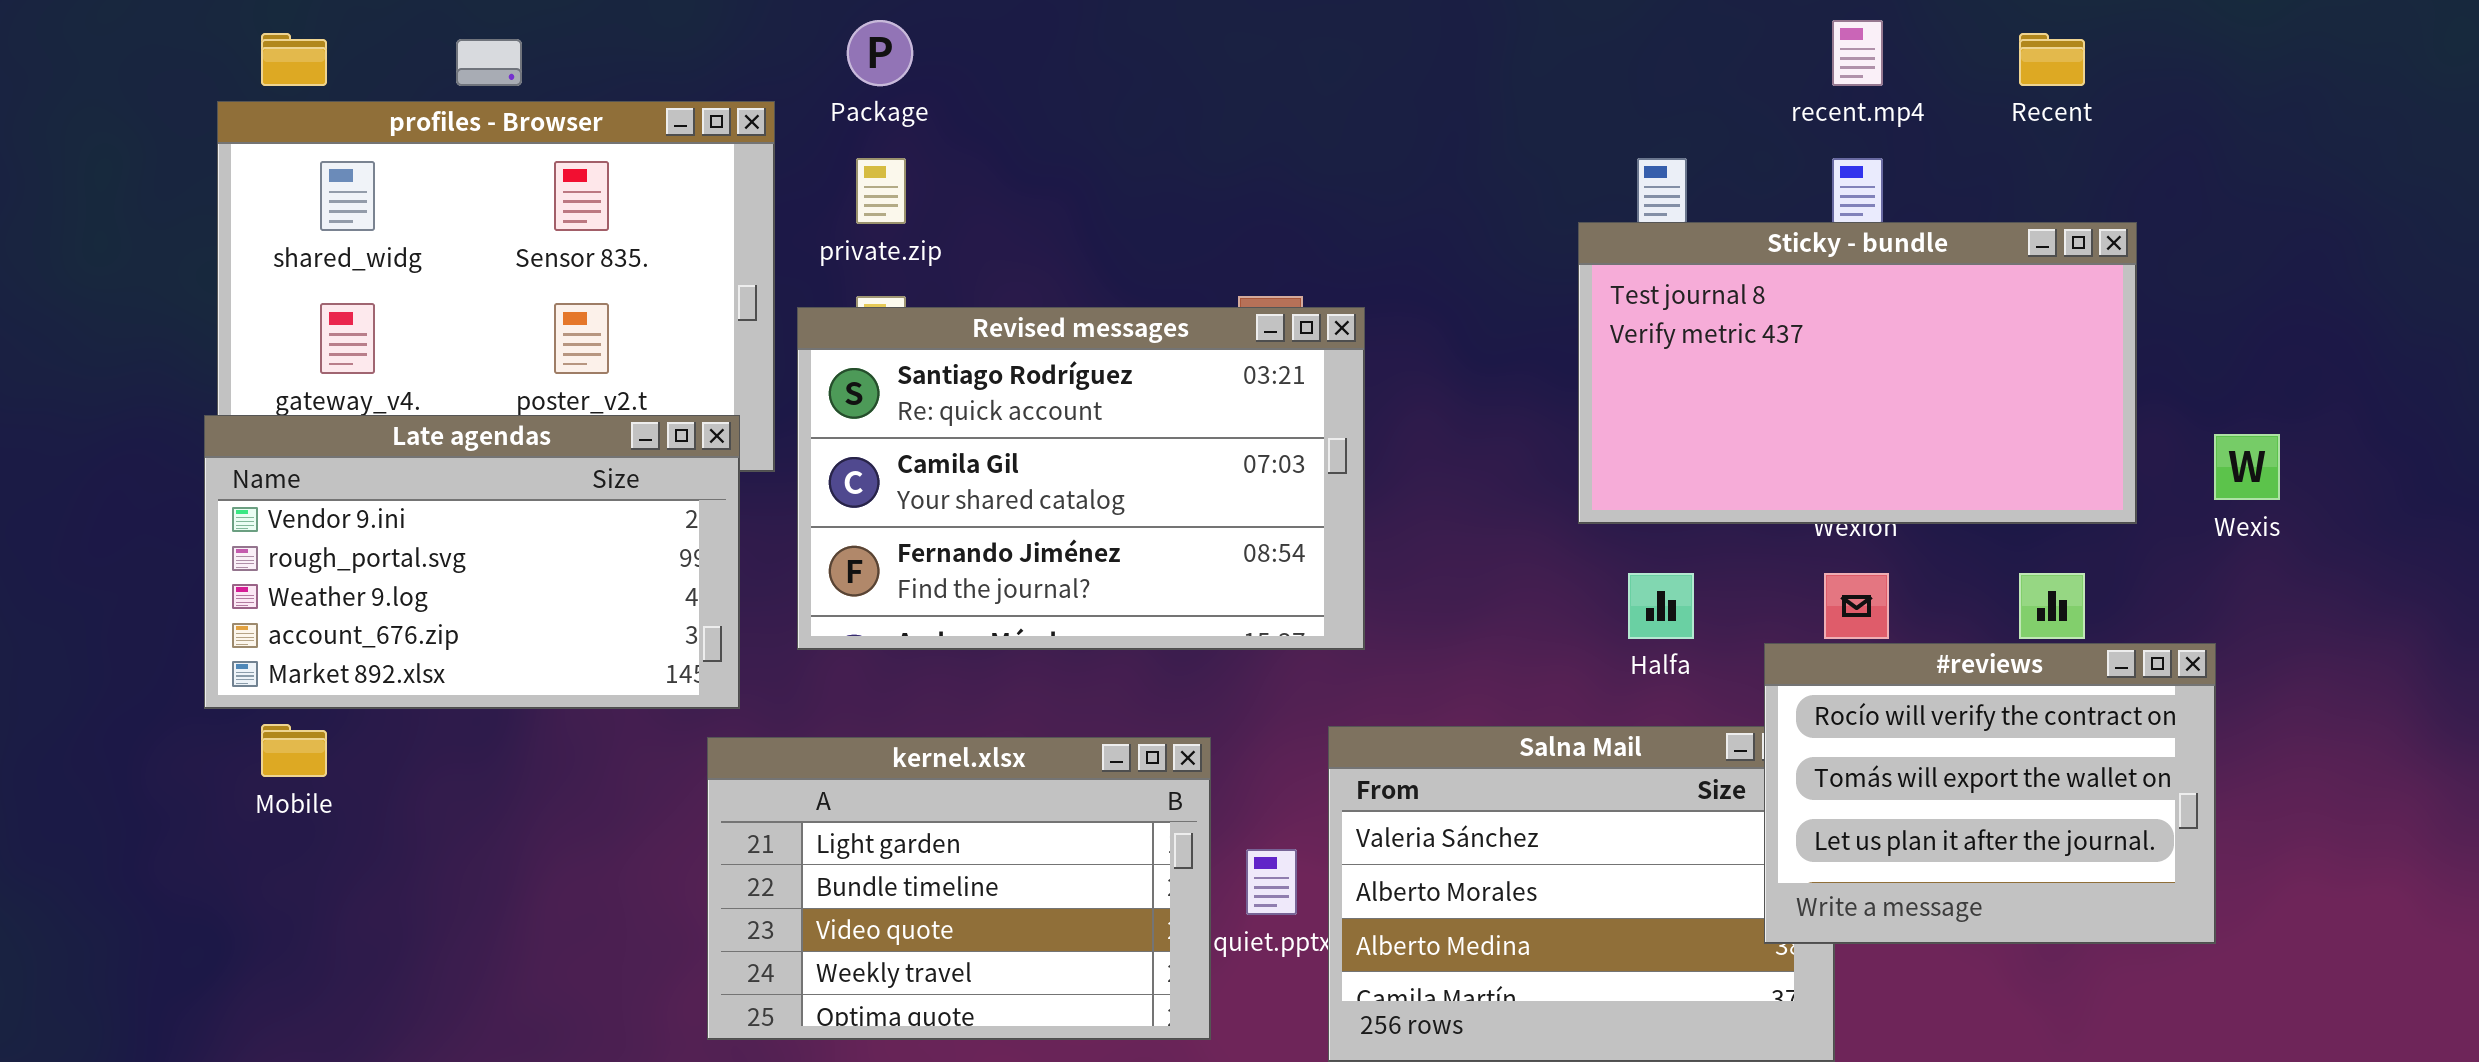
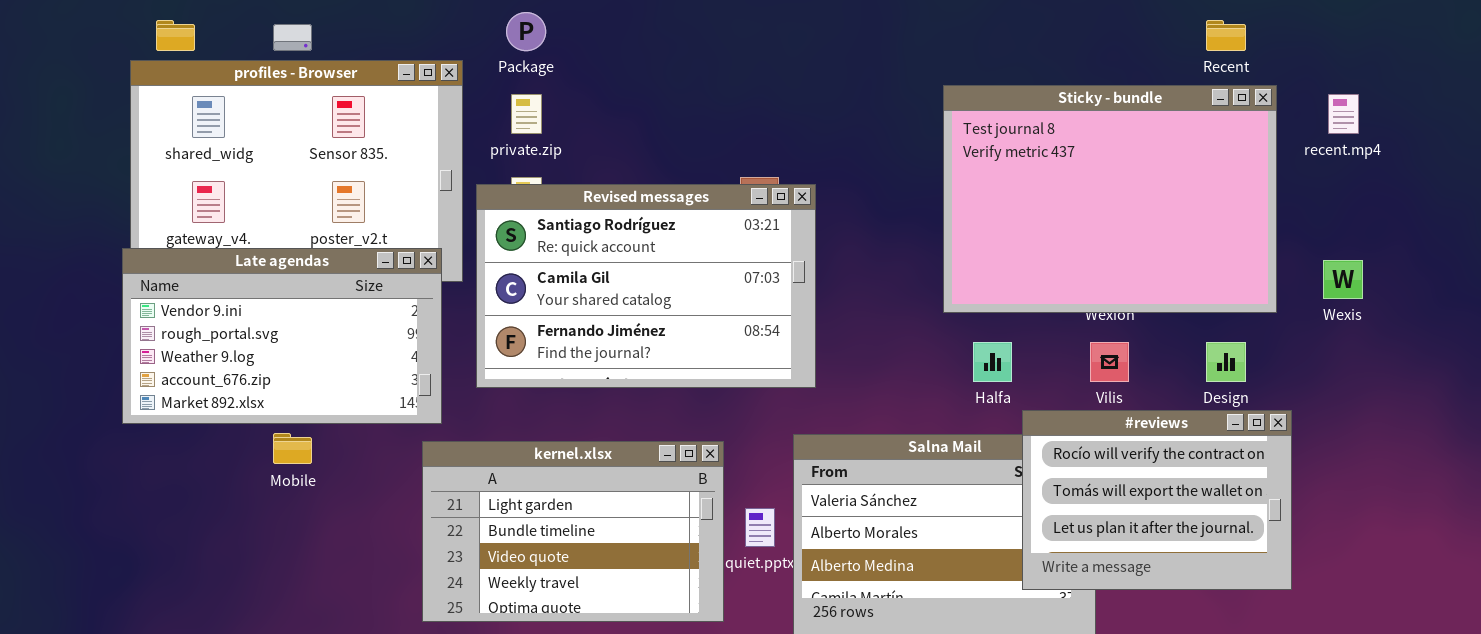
recent.mp4: [1832,20,1883,86] -> [1328,94,1359,134], moved
Sticky - bundle: [1578,222,2137,524] -> [943,85,1277,313], resized
#reviews: [1764,643,2216,944] -> [1022,410,1292,590], moved
Mobile: [261,724,327,777] -> [273,433,312,464], moved

